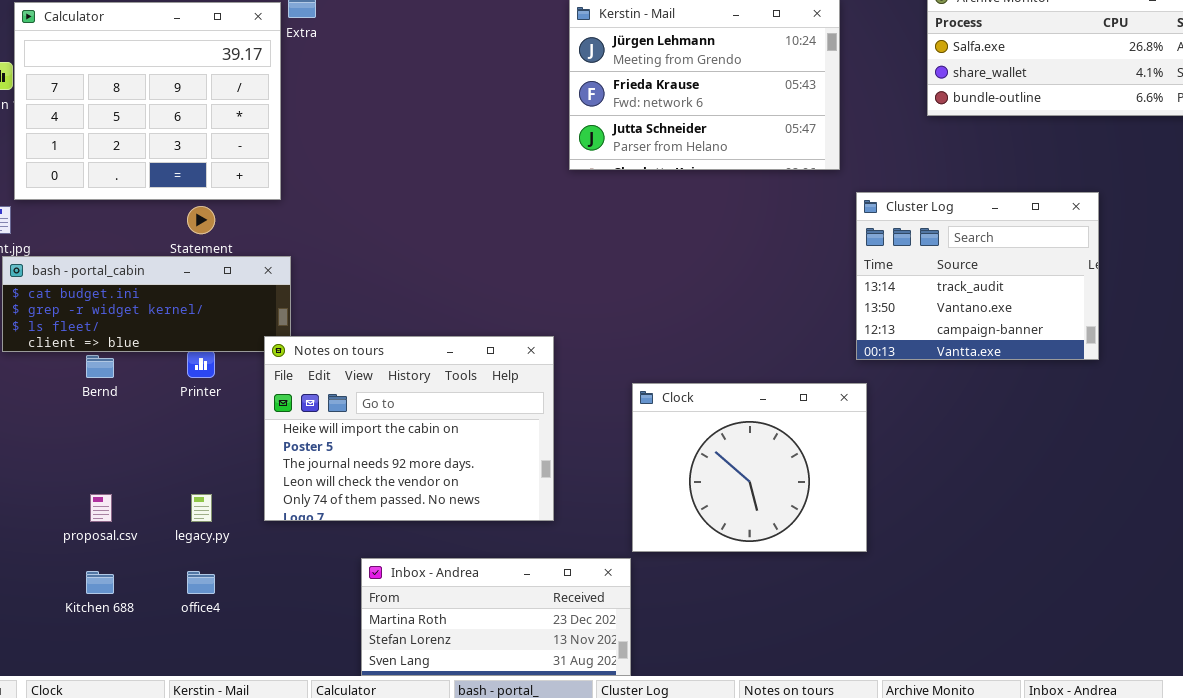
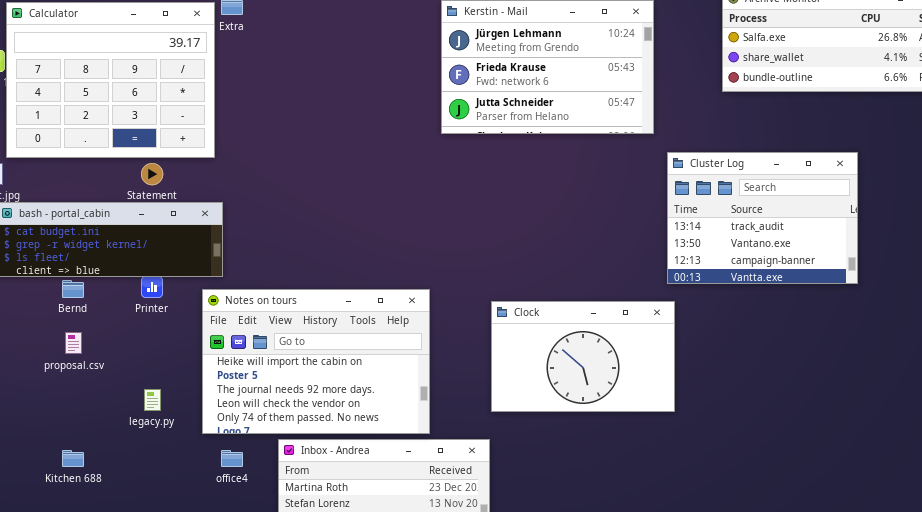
Notes on tours: [264,336,554,521] -> [202,289,430,434], moved
Clock: [632,383,867,552] -> [491,301,675,412], resized
proposal.csv: [90,494,112,522] -> [65,332,82,354], moved
office4: [187,571,215,594] -> [221,450,243,467], moved

